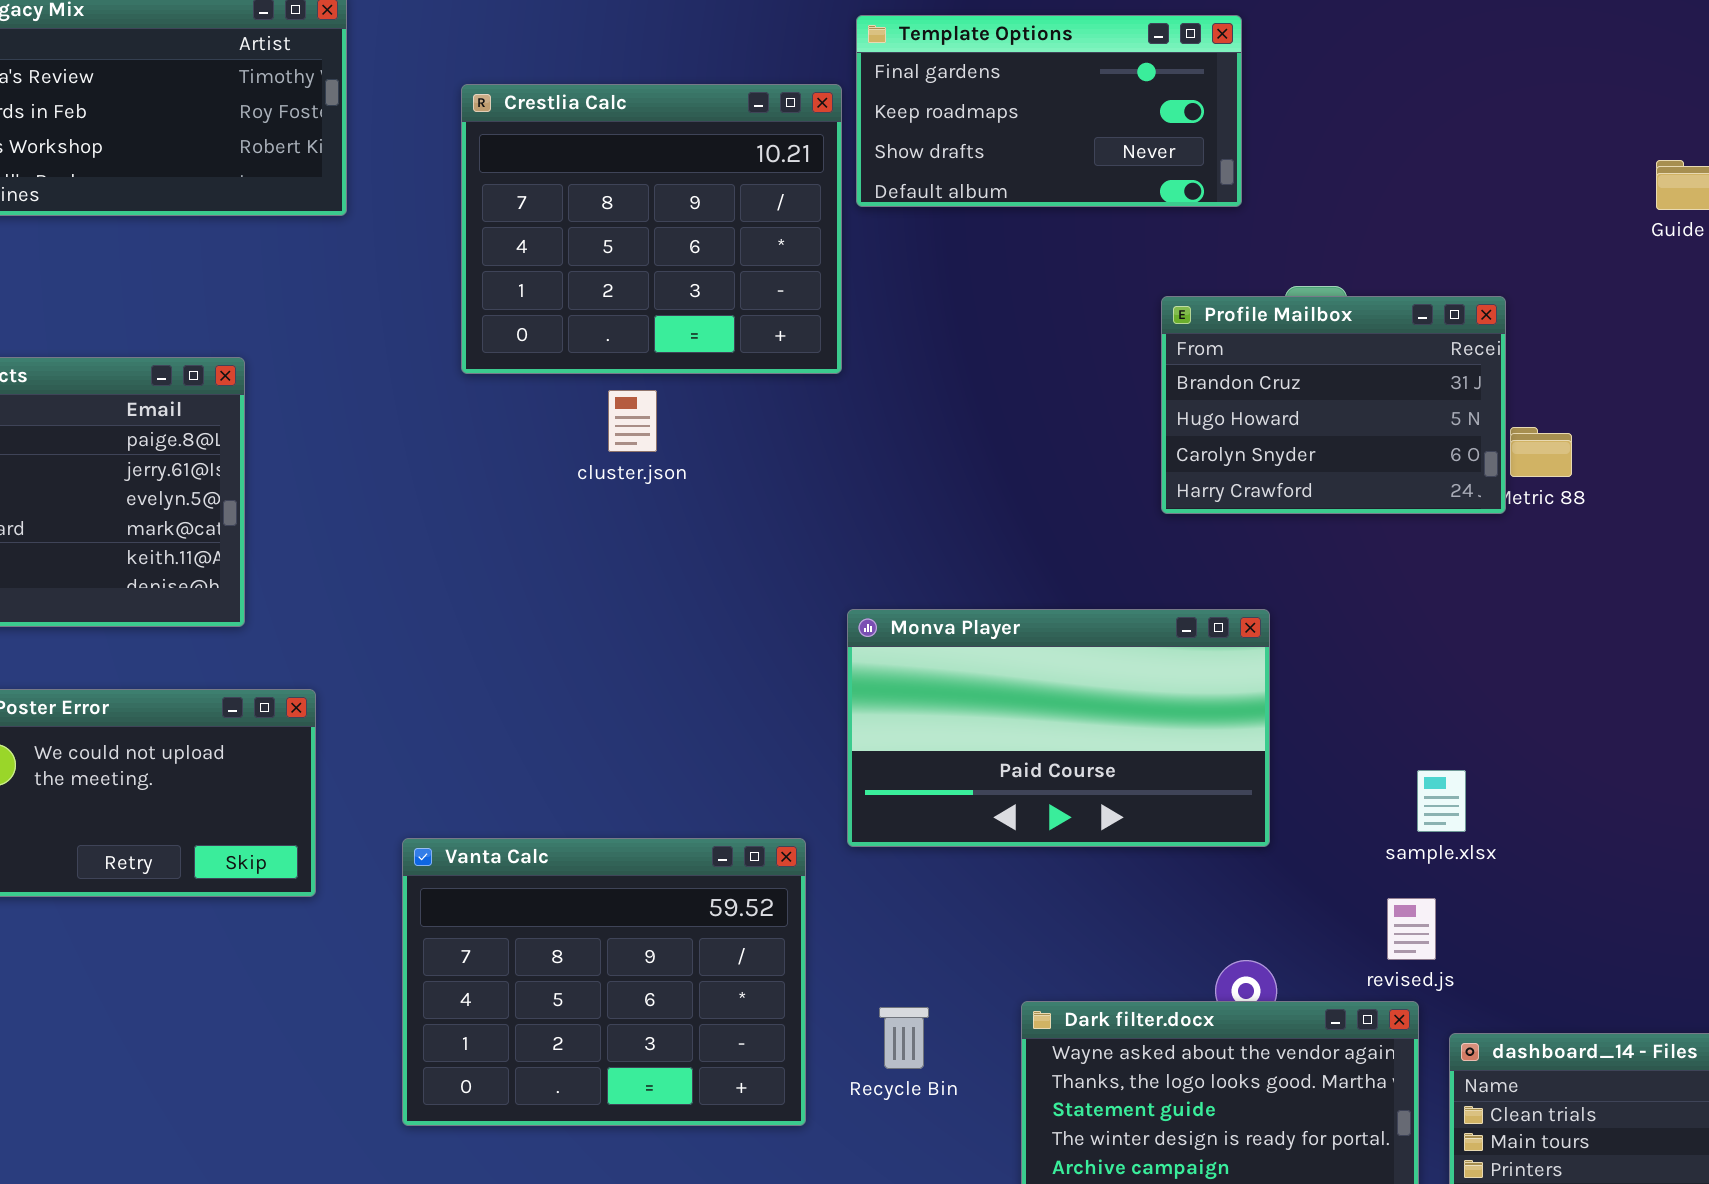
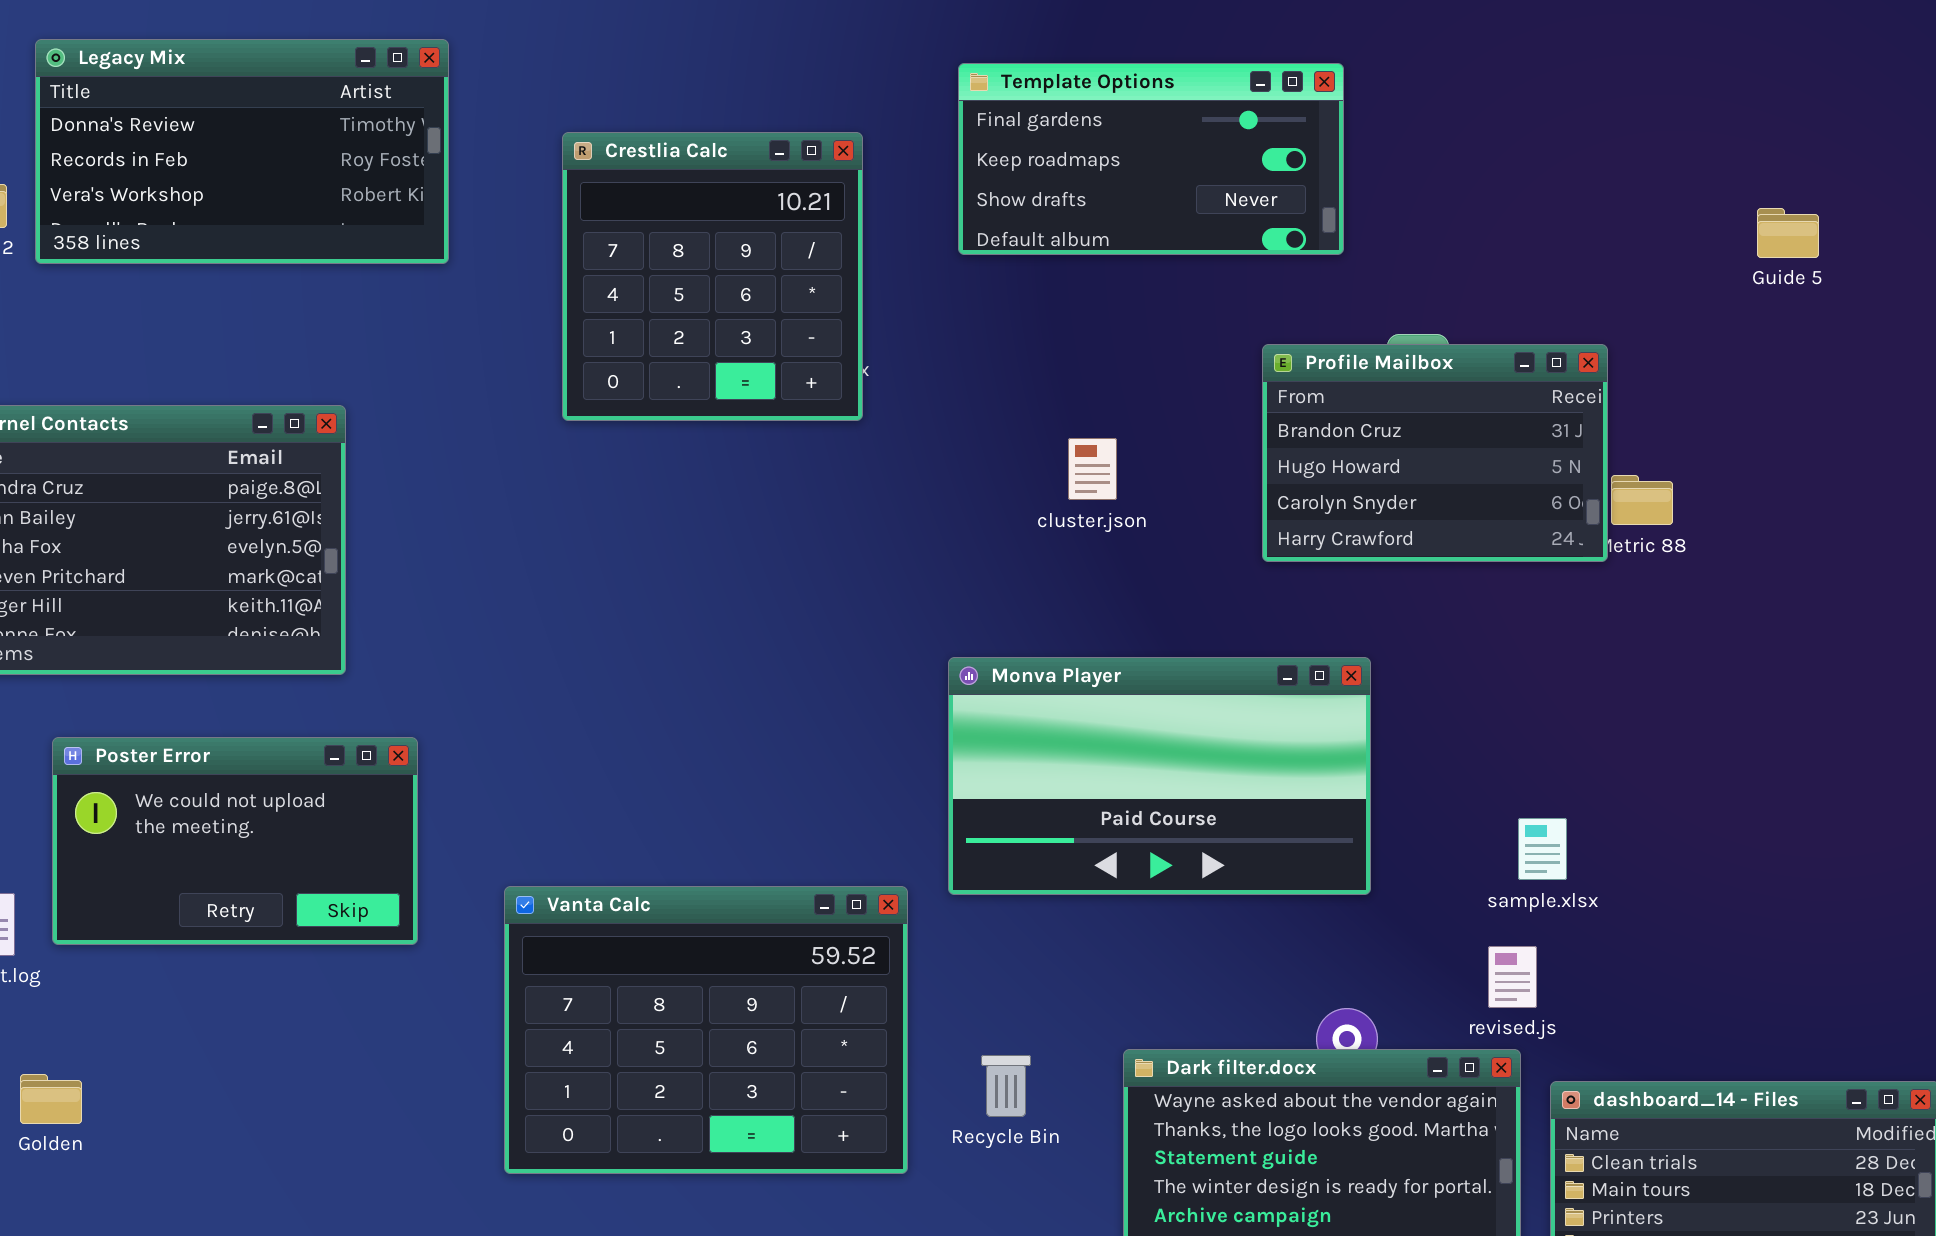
Crestlia Calc: [461,84,842,374] -> [562,132,863,421], resized
cluster.json: [608,390,657,452] -> [1068,438,1117,500], moved

